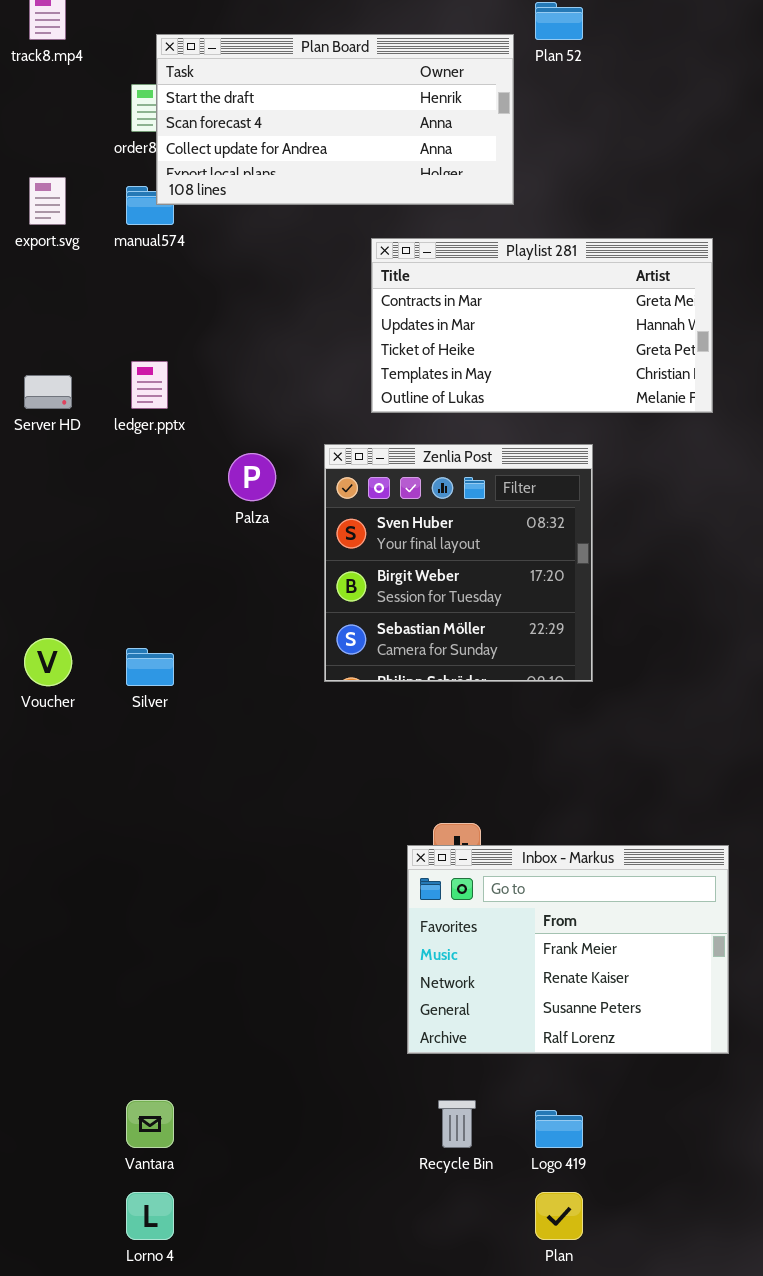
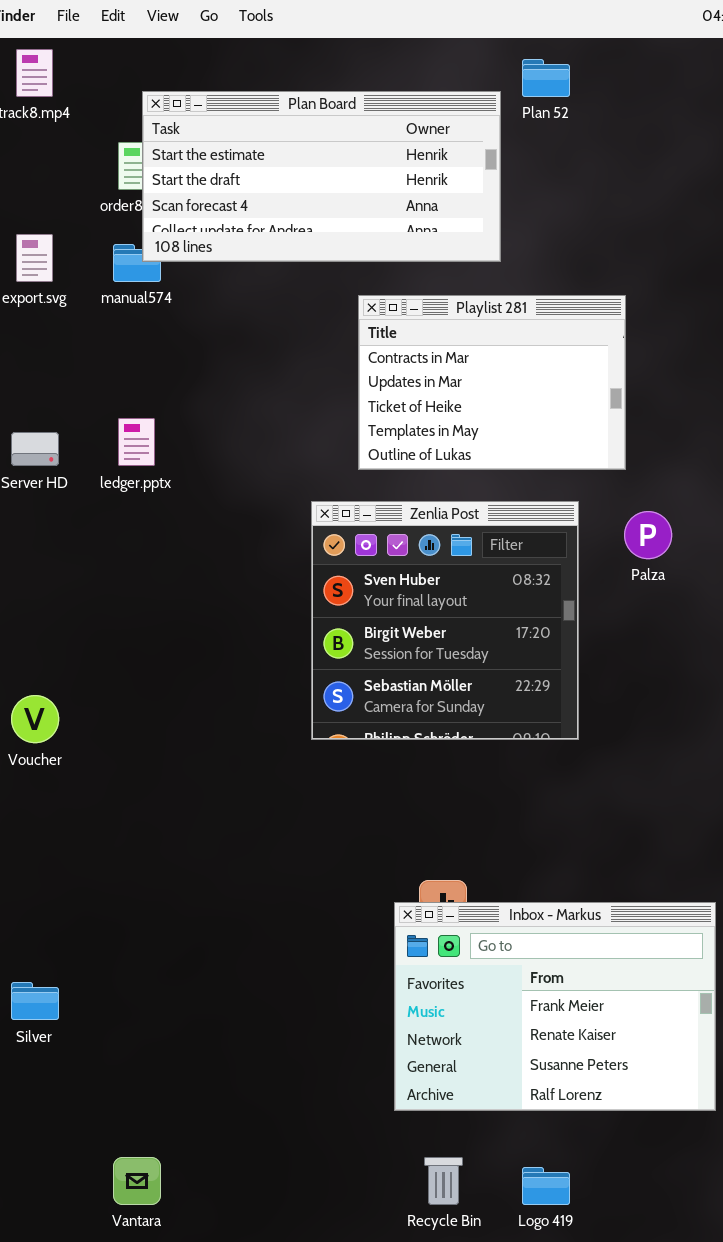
Plan Board: [156,34,514,205] -> [142,91,501,262], scrolled up 1 row
Playlist 281: [371,238,713,413] -> [358,295,626,470], resized
Palza: [228,453,276,501] -> [624,511,672,559], moved
Silver: [126,648,174,686] -> [11,982,59,1020], moved

